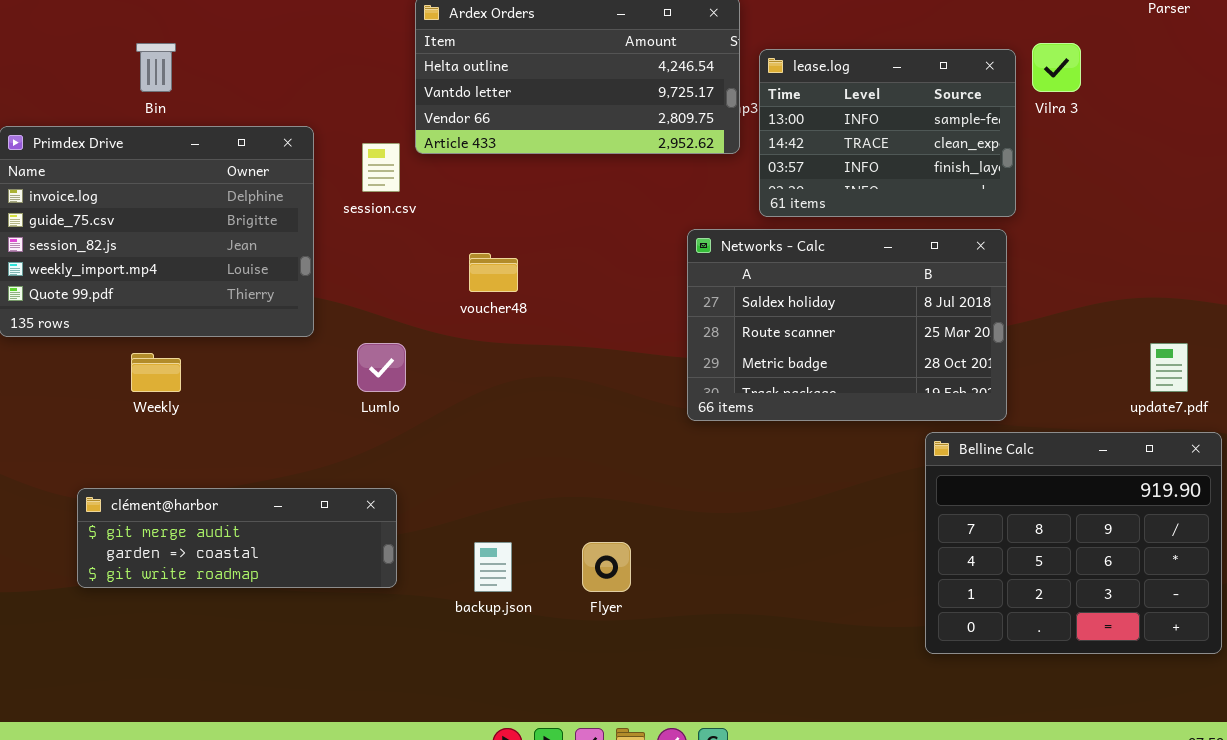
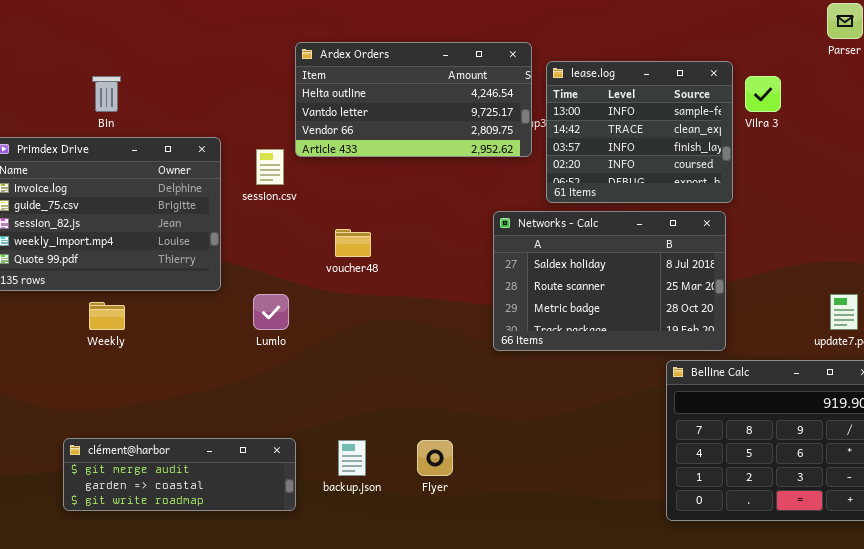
lease.log: [759,49,1016,217] -> [546,61,733,203], resized
clément@harbor: [77,488,397,588] -> [63,438,296,511], moved

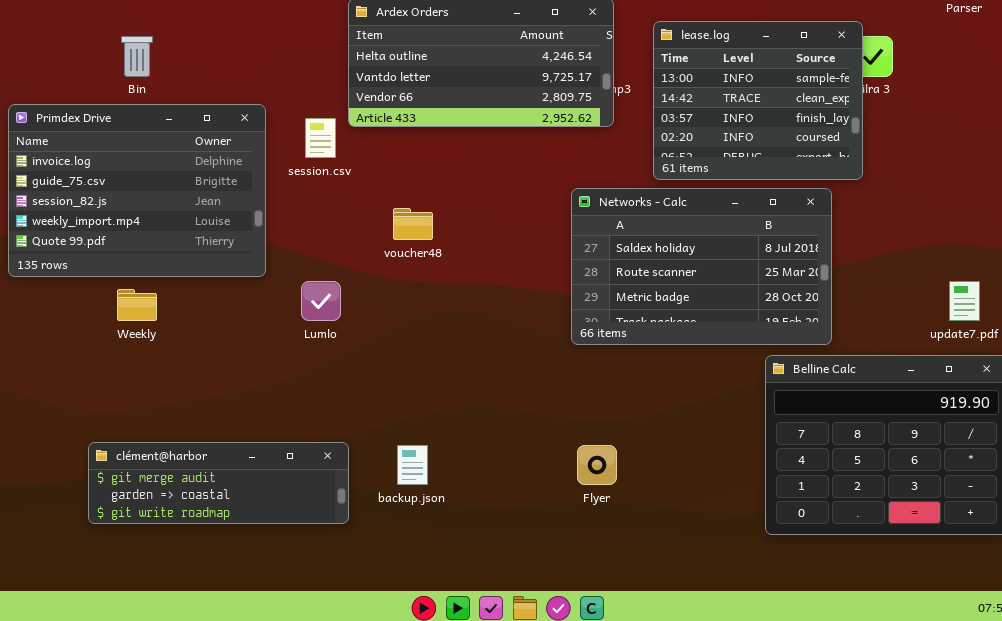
lease.log: [546,61,733,203] -> [653,21,863,180], moved
Flyer: [417,440,453,476] -> [577,445,617,485], moved

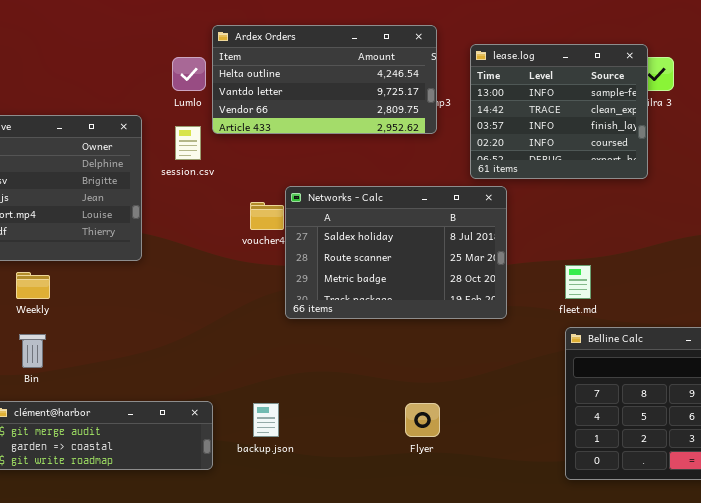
Bin: [121,36,153,77] -> [19,334,46,368], moved
Networks - Calc: [571,188,832,345] -> [285,186,507,319], moved
Lumlo: [301,281,341,321] -> [172,57,206,91], moved

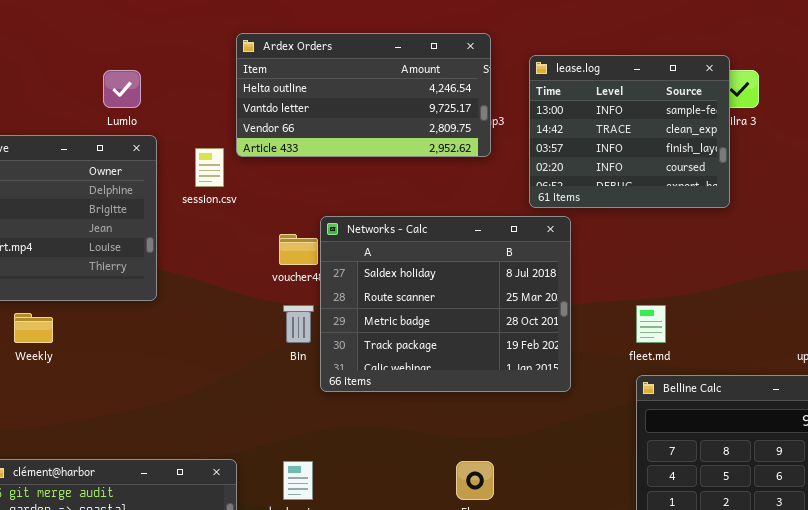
Lumlo: [172,57,206,91] -> [103,70,141,108], moved
Networks - Calc: [285,186,507,319] -> [320,216,571,392], resized
Bin: [19,334,46,368] -> [283,305,314,343], moved

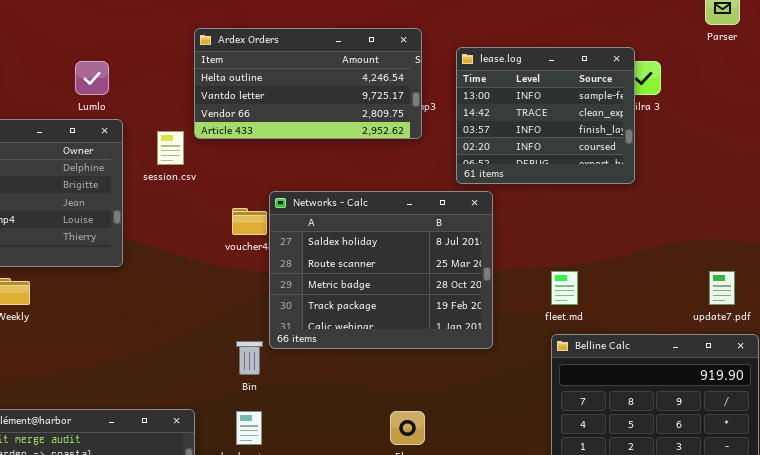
Bin: [283,305,314,343] -> [236,341,263,375], moved

